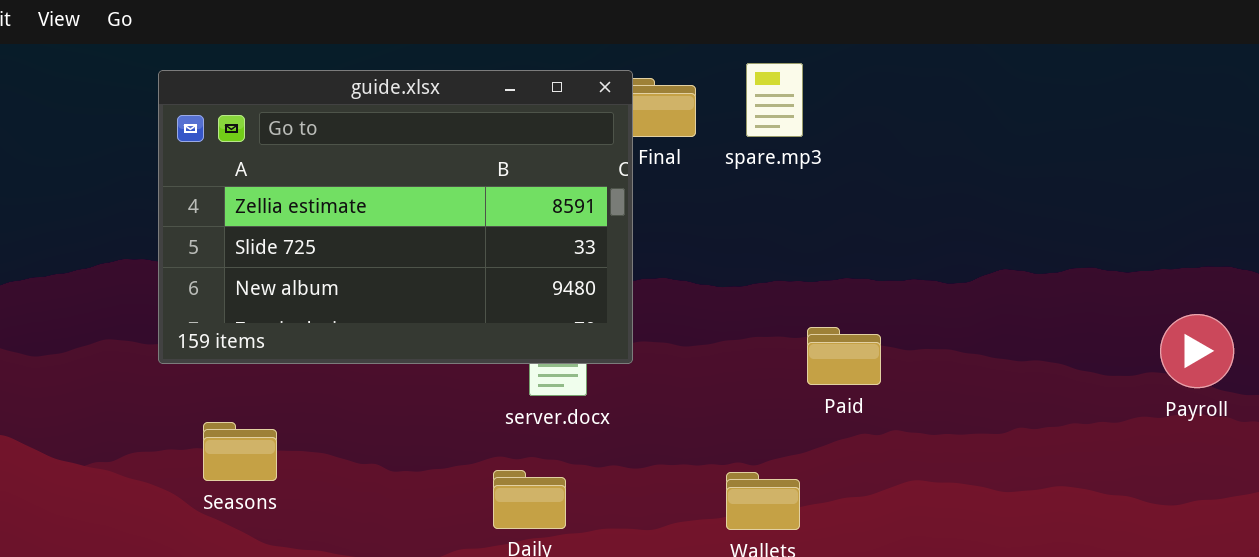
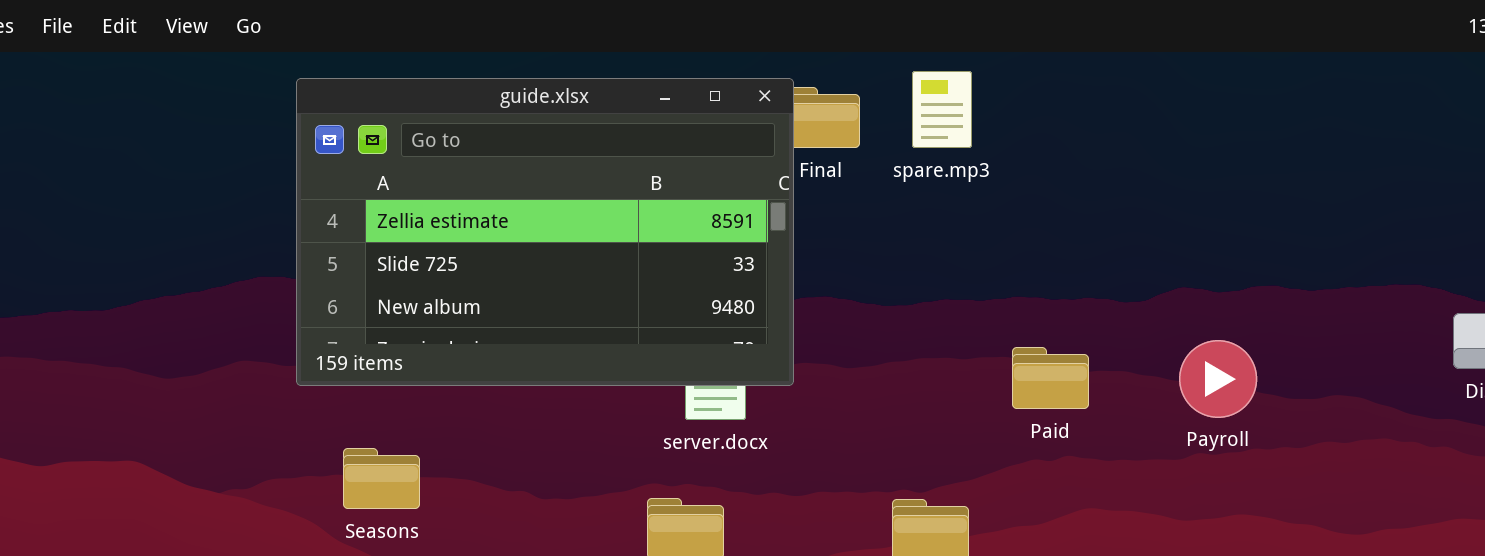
Payroll: [1160,314,1234,388] -> [1179,340,1257,418], moved
Paid: [807,327,881,385] -> [1012,347,1089,409], moved

